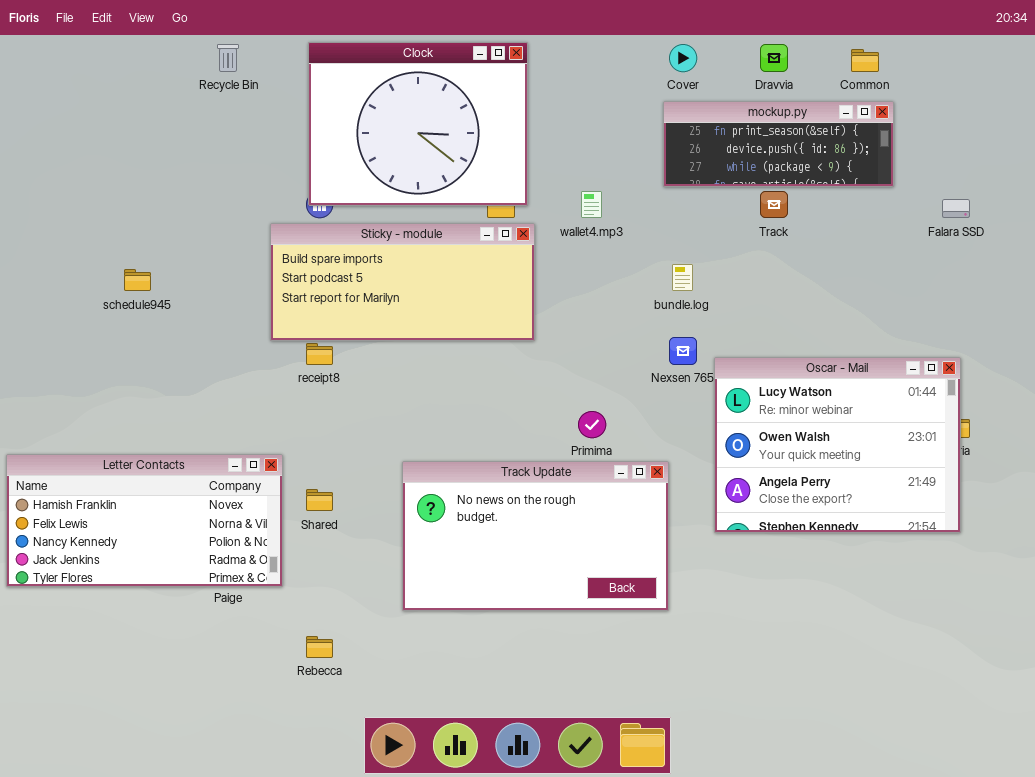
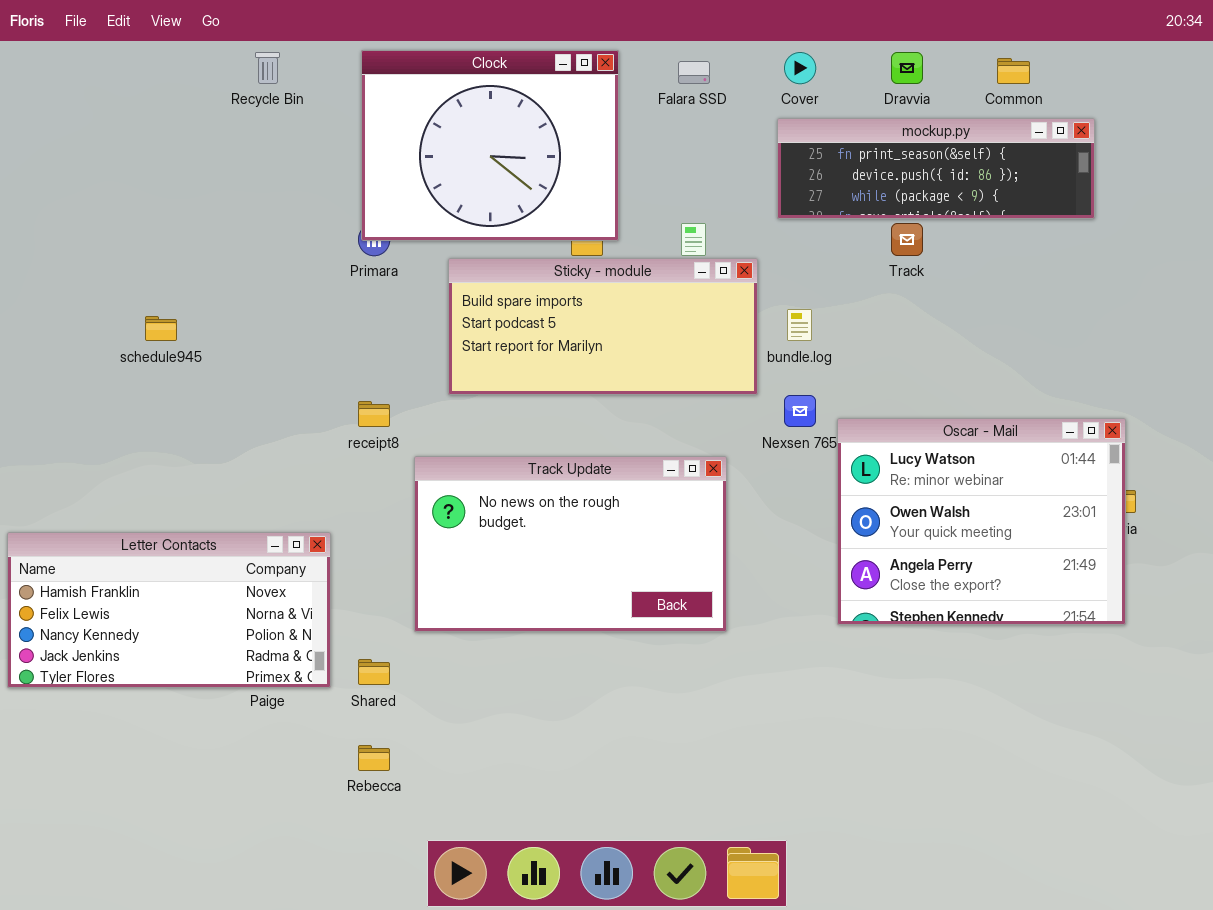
mockup.py: [663,101,894,187] -> [777,118,1095,219], resized
Falara SSD: [942,199,970,218] -> [678,61,710,84], moved
Sticky - module: [270,223,535,341] -> [448,258,758,395], moved
Track Update: [402,461,669,611] -> [414,456,727,632], moved
Shared: [306,489,333,511] -> [358,659,390,685], moved

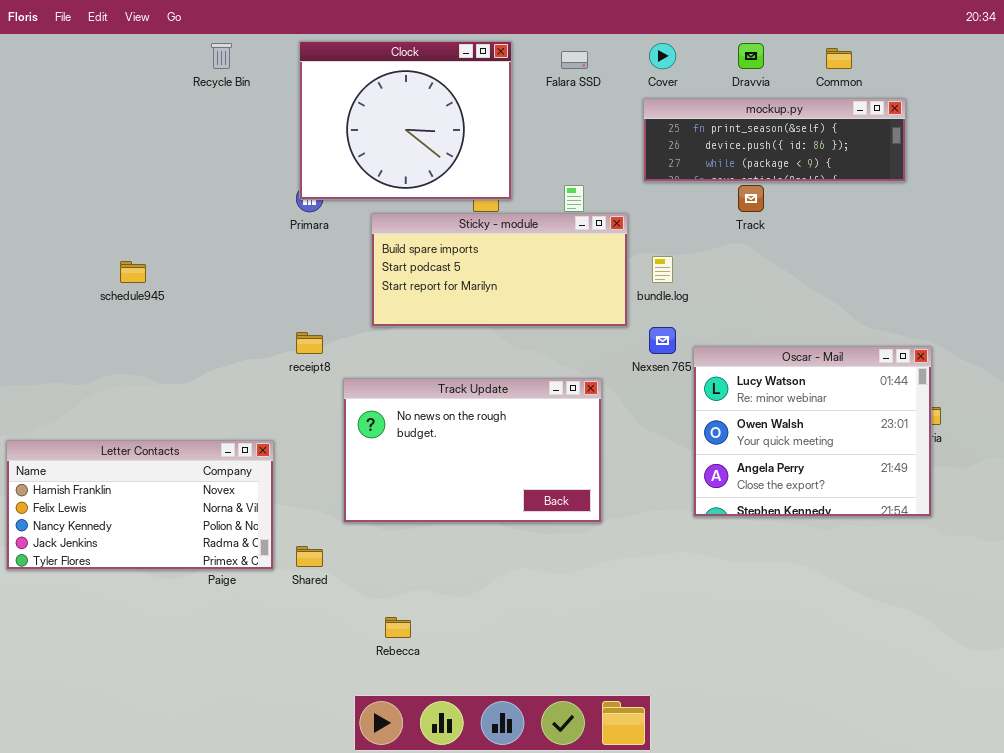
Rebecca: [358,745,390,771] -> [385,617,411,638], moved

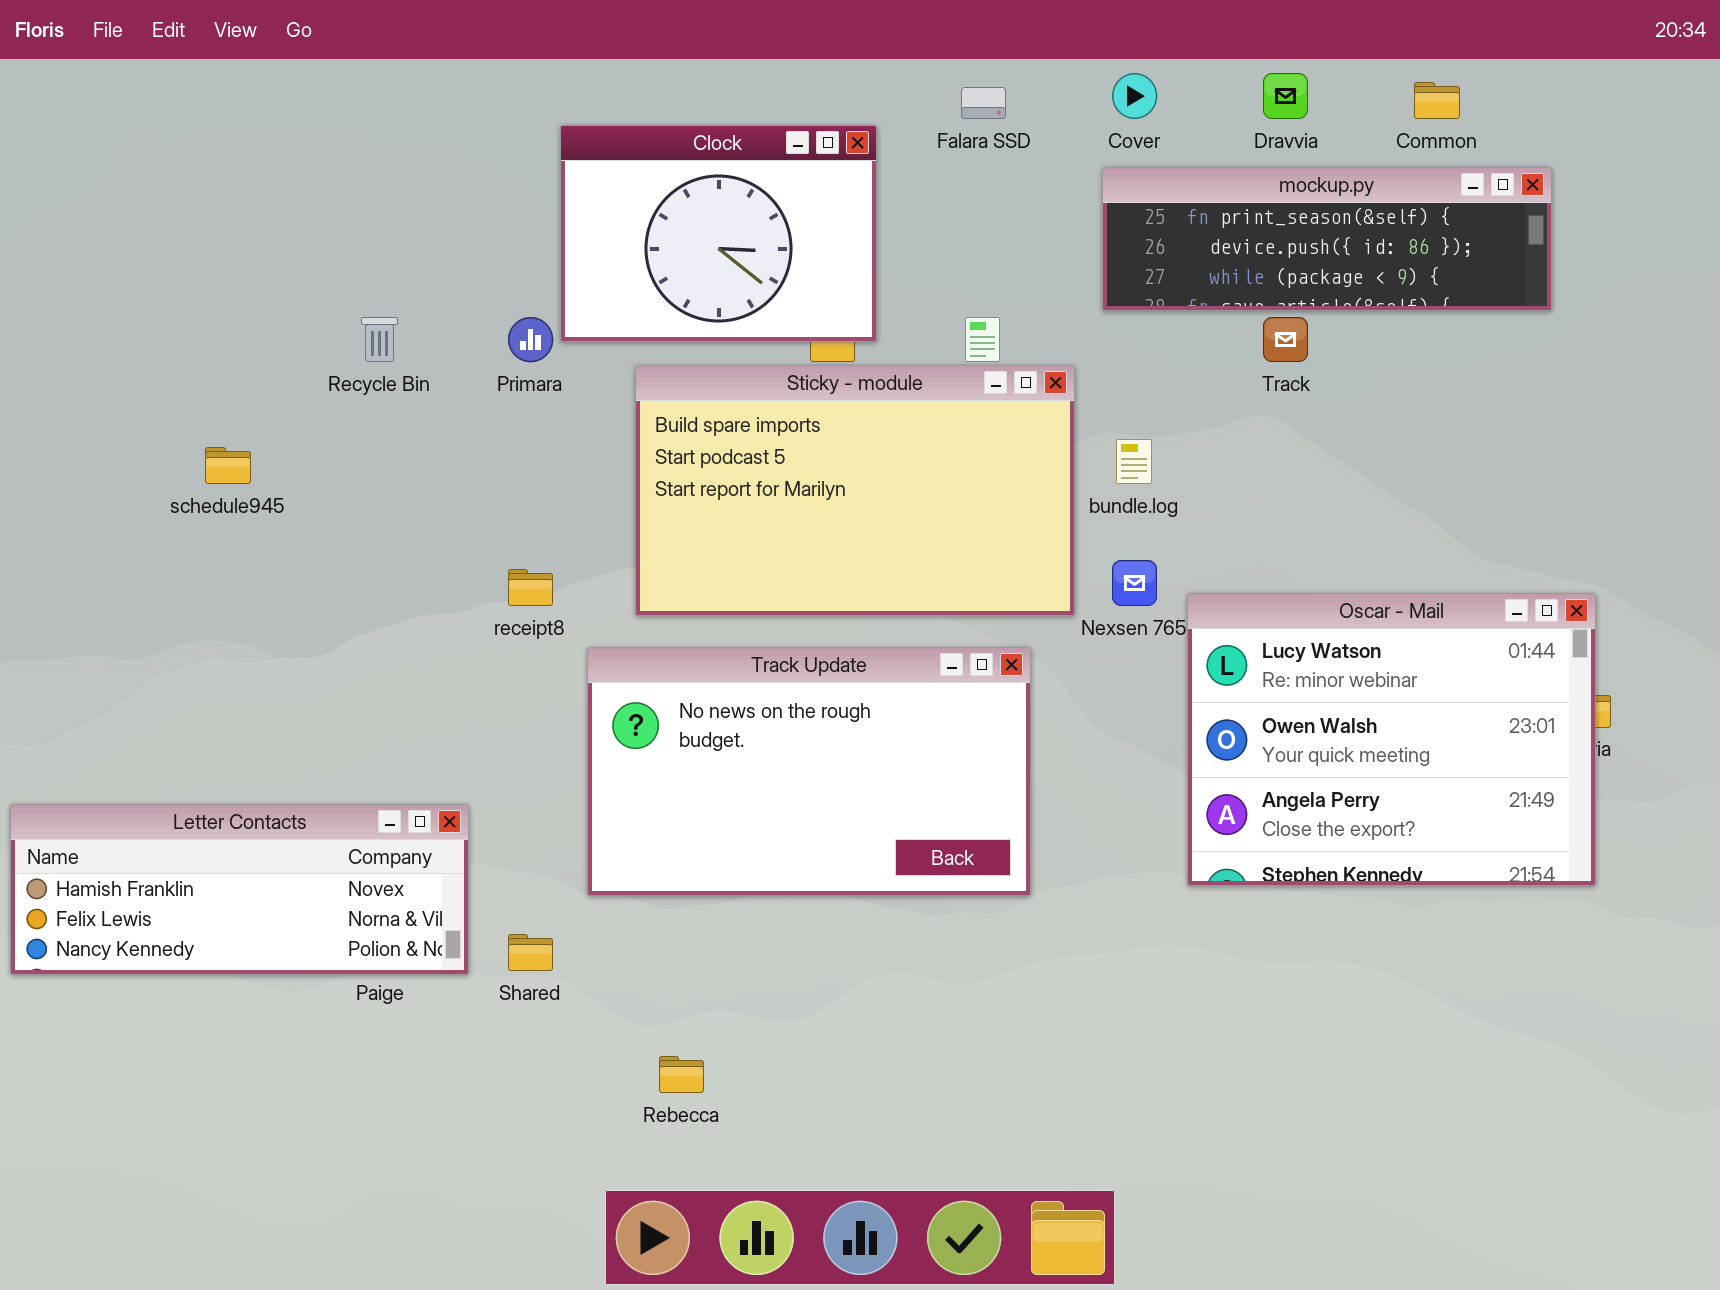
Clock: [299,41,512,200] -> [560,125,877,342], resized
Recycle Bin: [211,43,232,69] -> [361,317,398,362], moved
Sticky - module: [371,213,628,327] -> [635,365,1075,616], resized
Letter Contacts: [6,440,274,570] -> [10,804,469,975], resized

